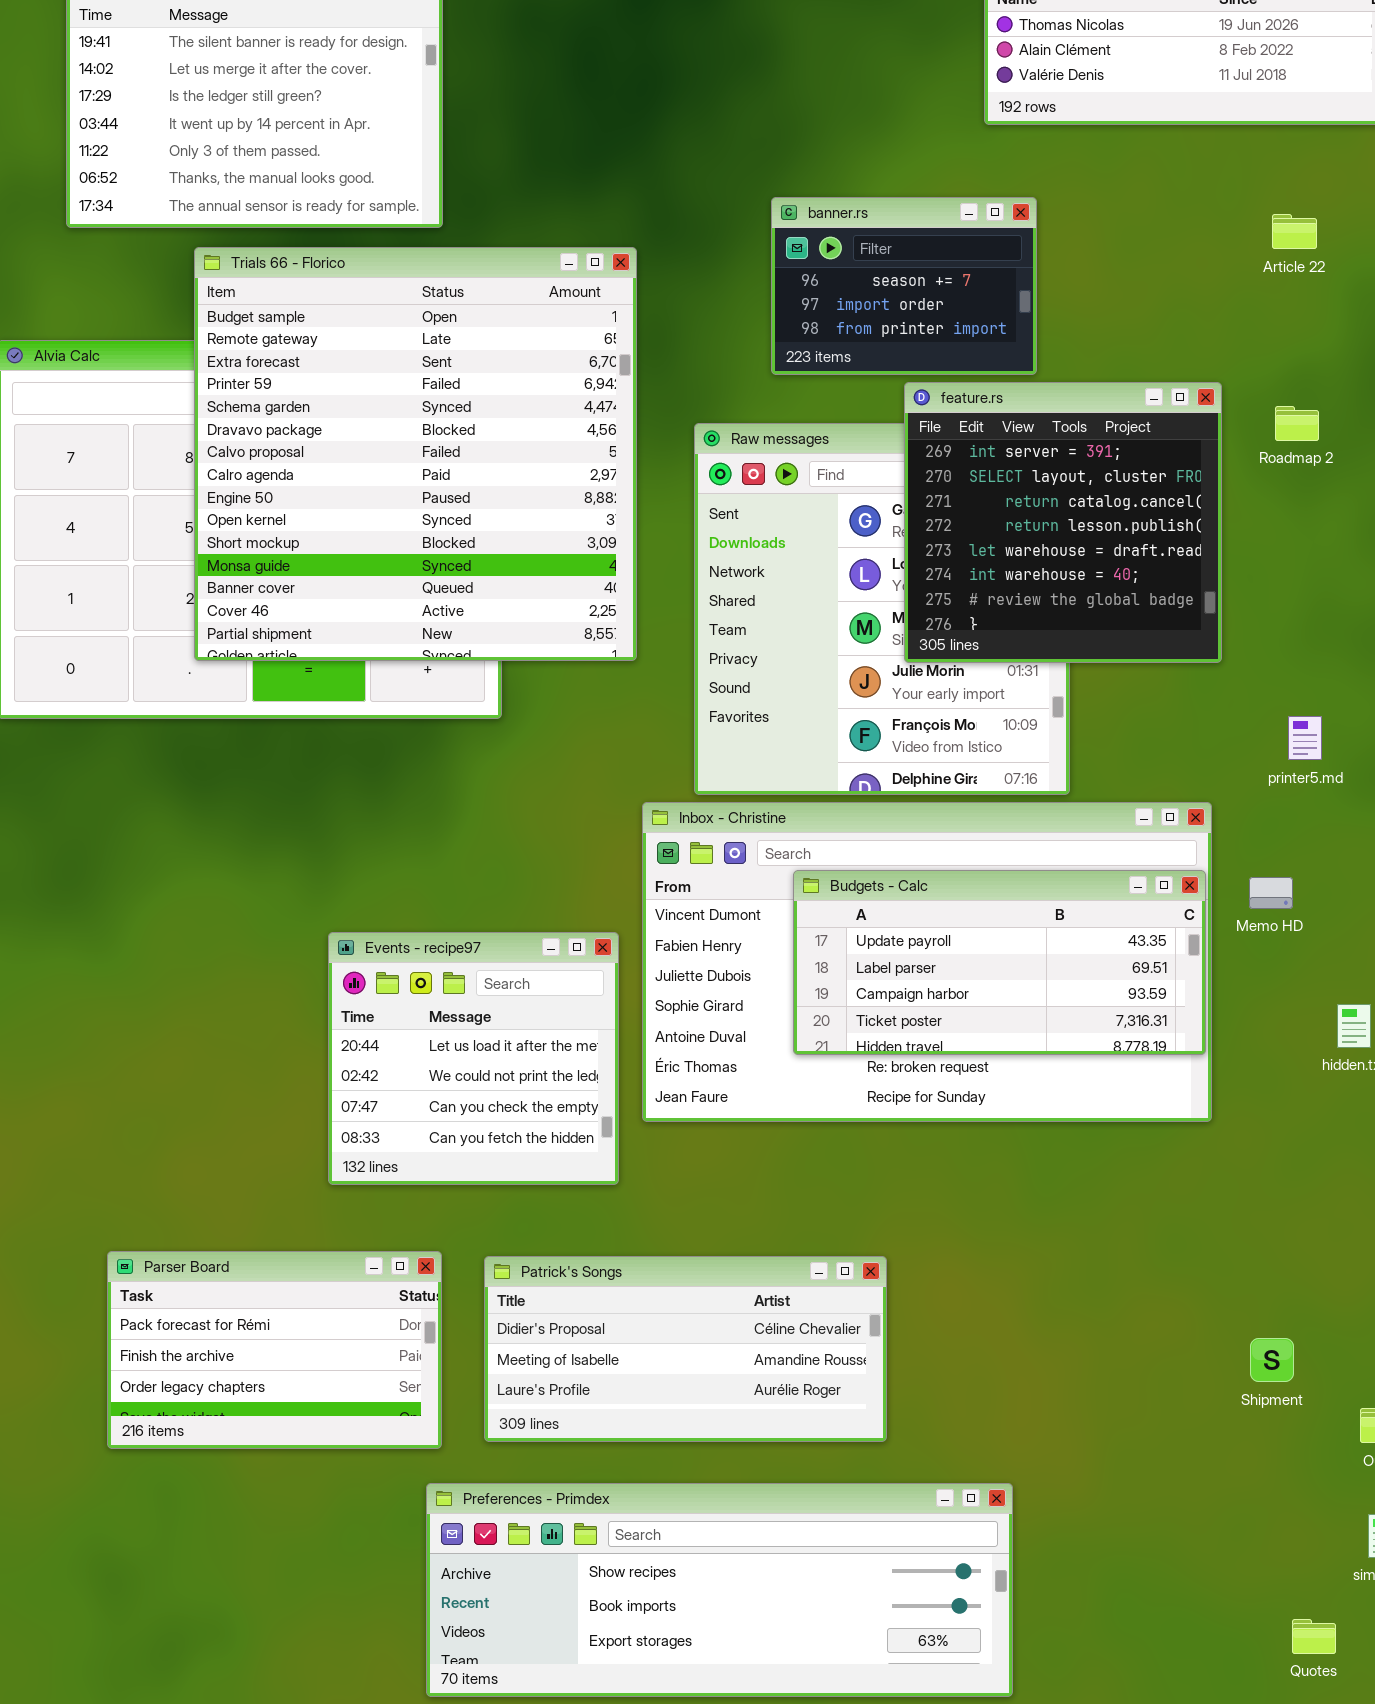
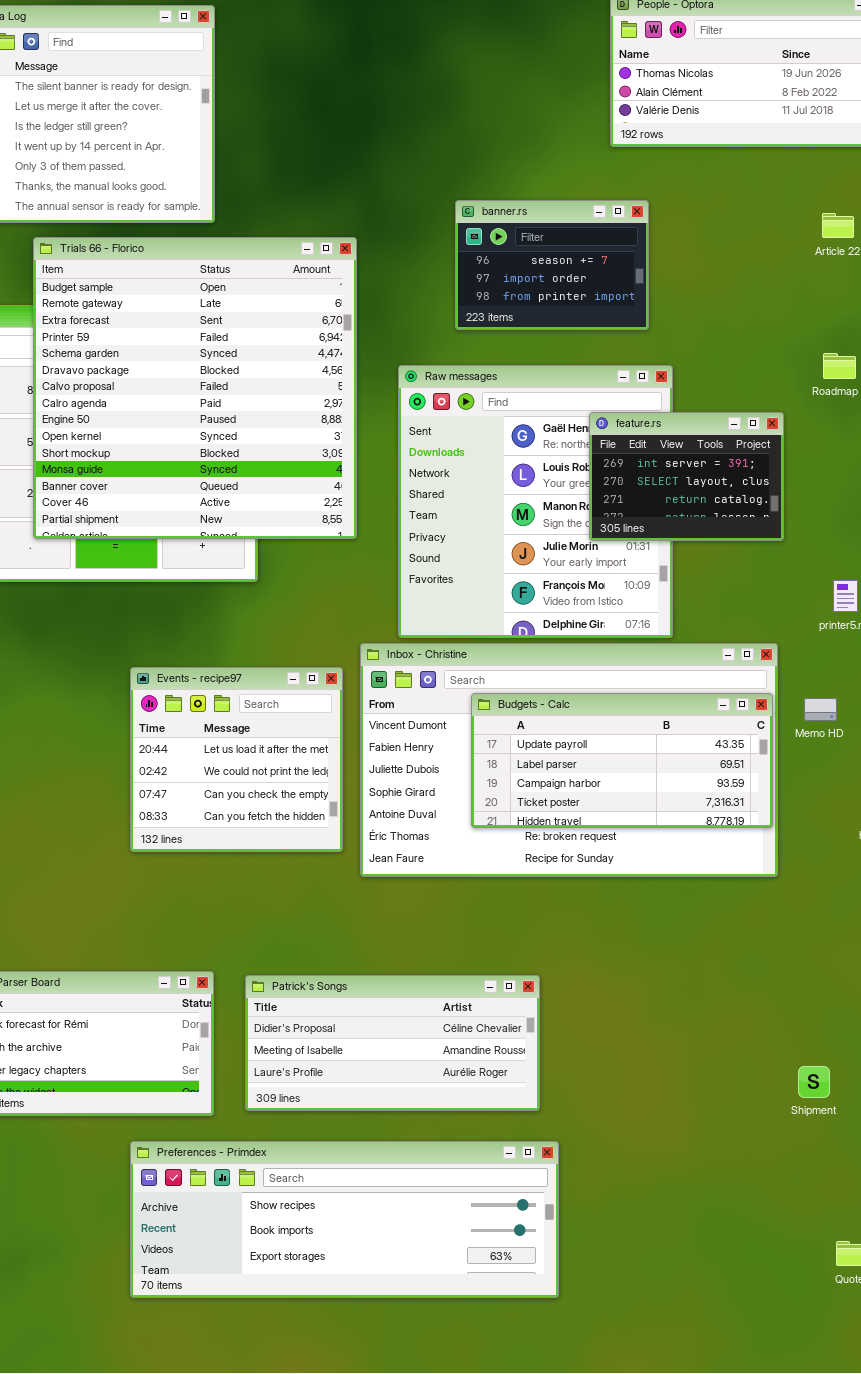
feature.rs: [904,382,1222,663] -> [589,412,784,541], resized
Events - recipe97: [328,932,619,1185] -> [130,667,343,852], moved
Shipment: [1250,1338,1294,1382] -> [798,1066,830,1098], moved
Preferences - Primdex: [426,1483,1013,1697] -> [130,1141,559,1298], moved

